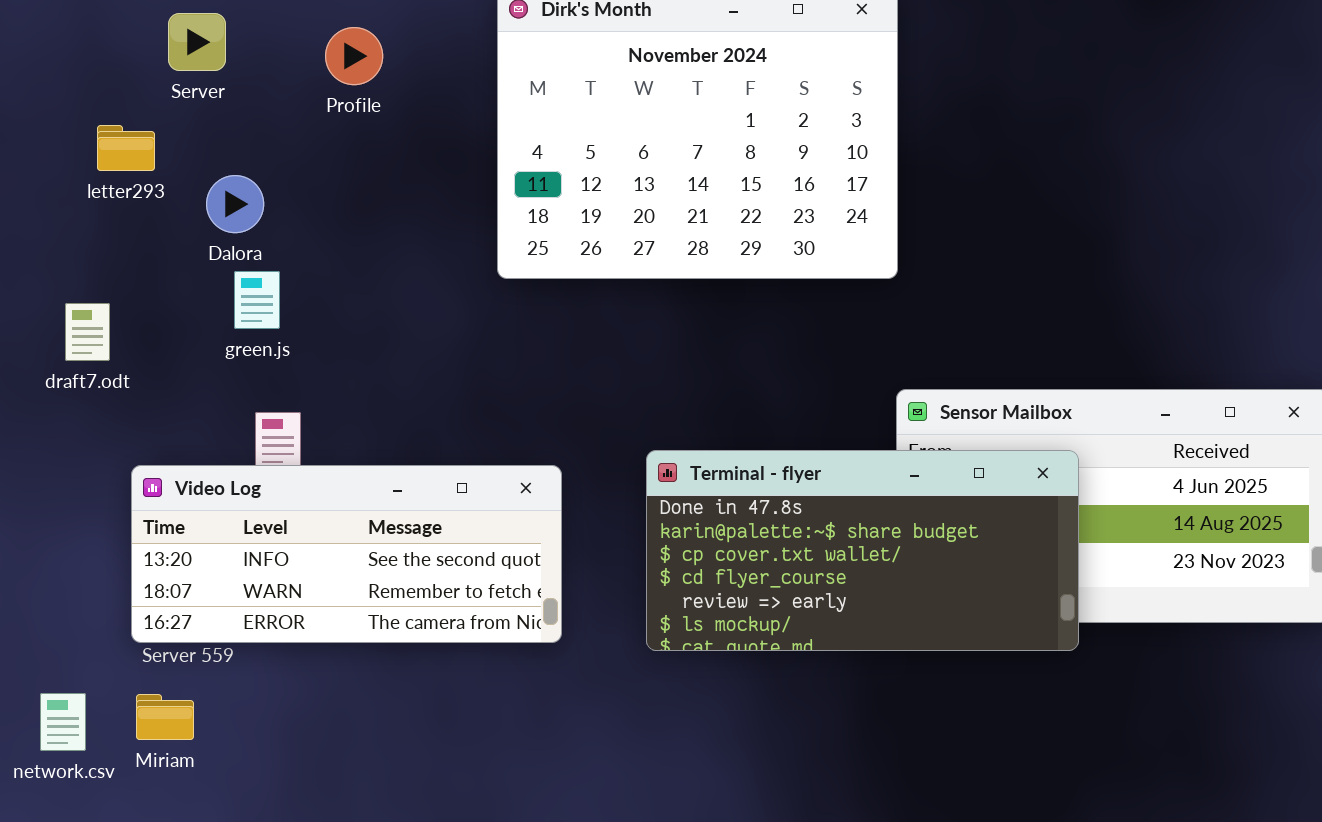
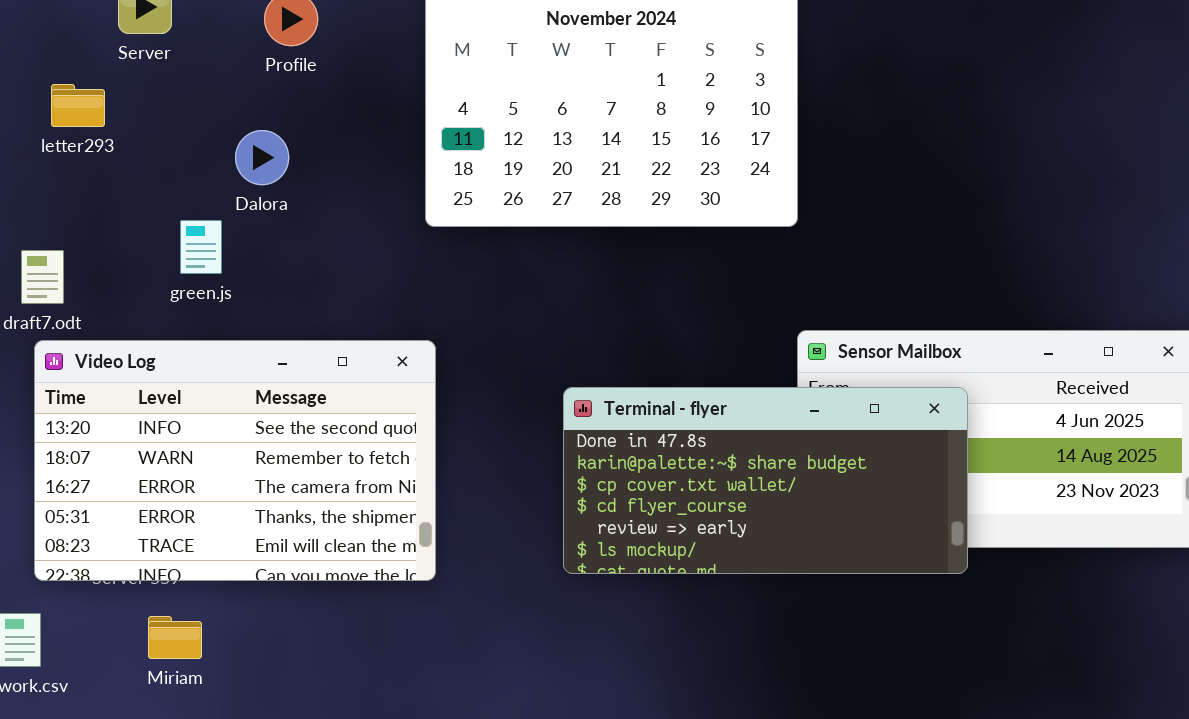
Dalora: [206,175,264,233] -> [235,130,289,185], moved
Video Log: [131,465,562,643] -> [34,340,436,581], moved, resized
Miriam: [136,694,194,740] -> [148,616,202,659], moved

